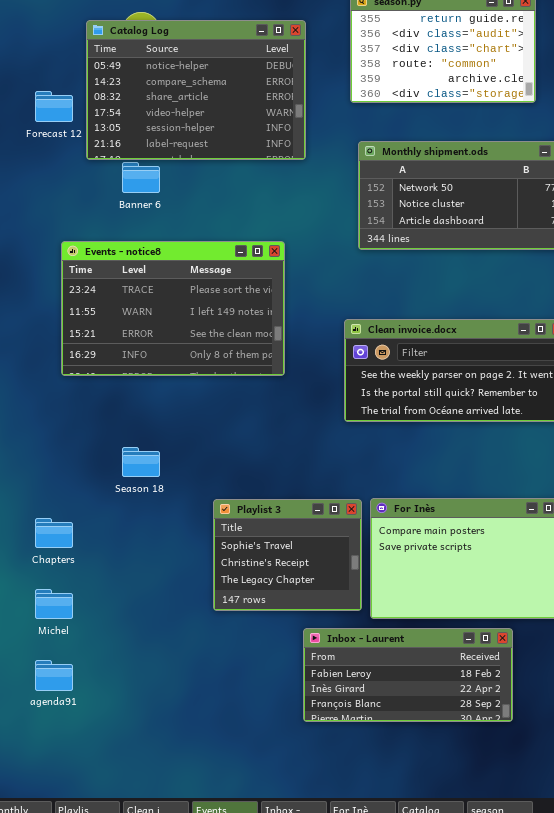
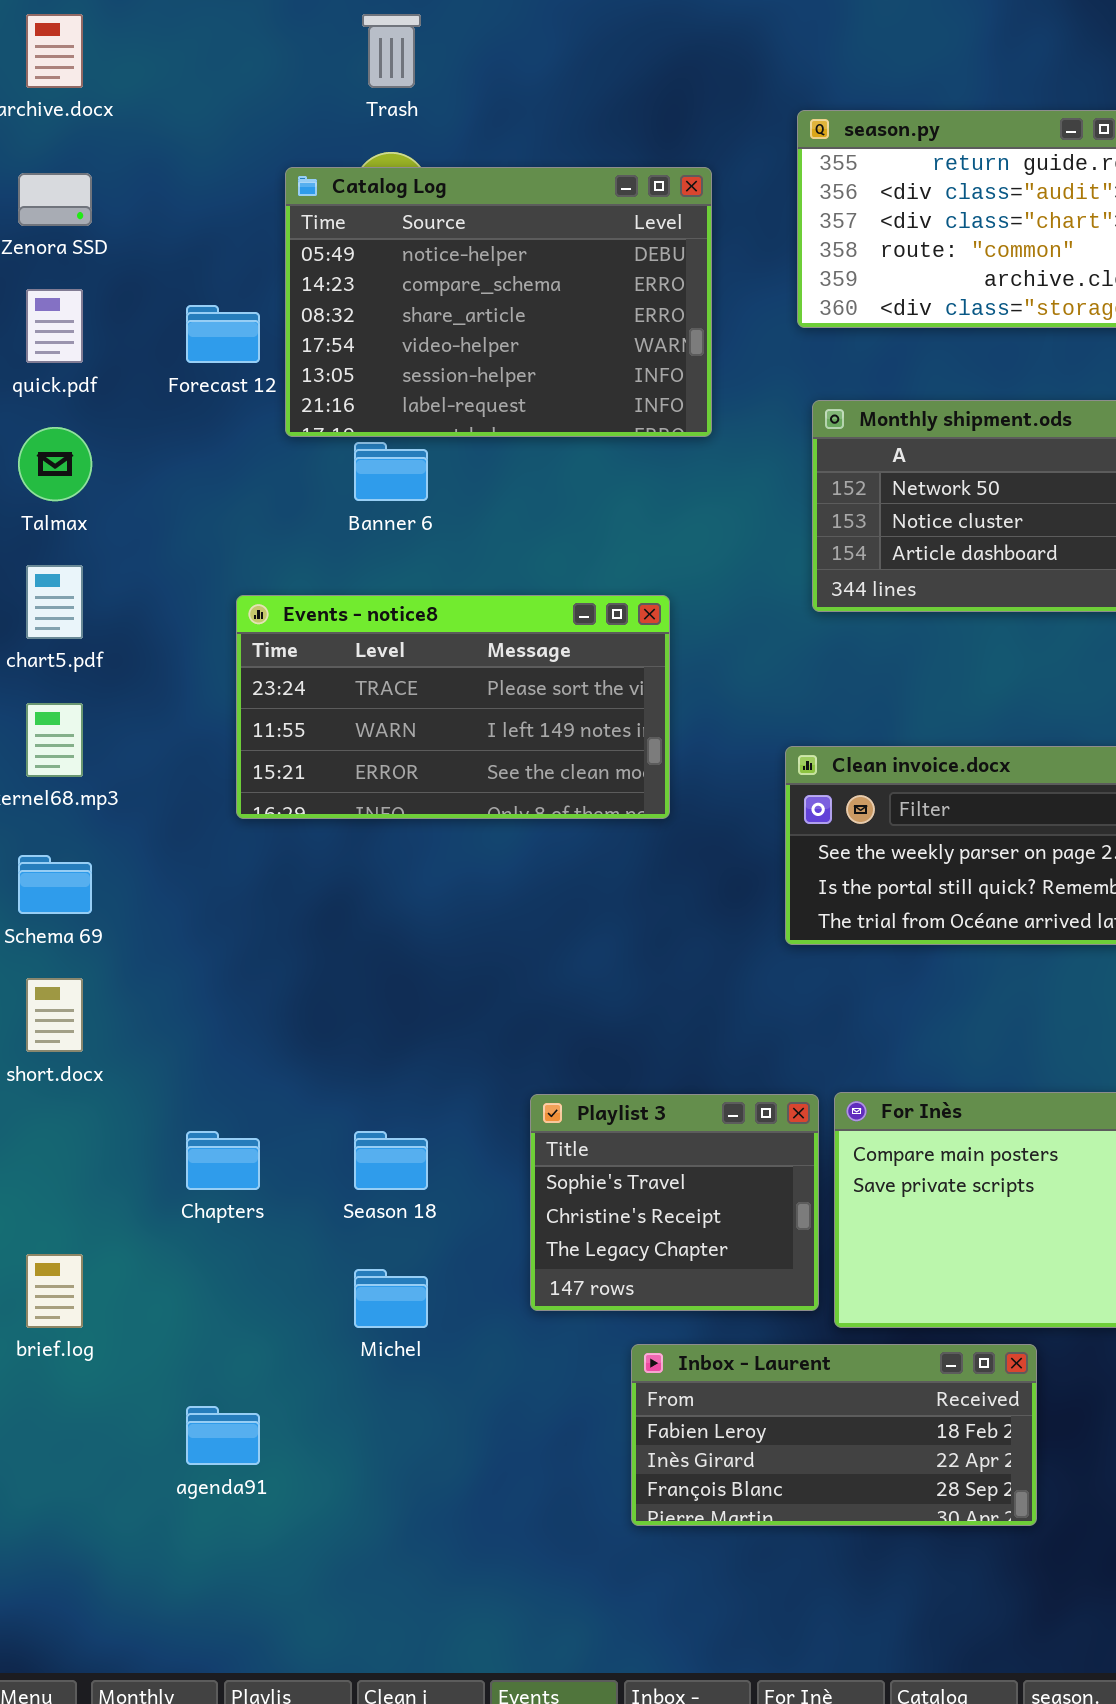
Events - notice8: [61,241,285,376] -> [236,595,670,819], resized
Season 18: [122,447,160,477] -> [354,1131,428,1190], moved
Michel: [35,589,73,619] -> [354,1269,428,1328], moved
Inbox - Laurent: [303,628,513,722] -> [631,1344,1037,1526], moved

